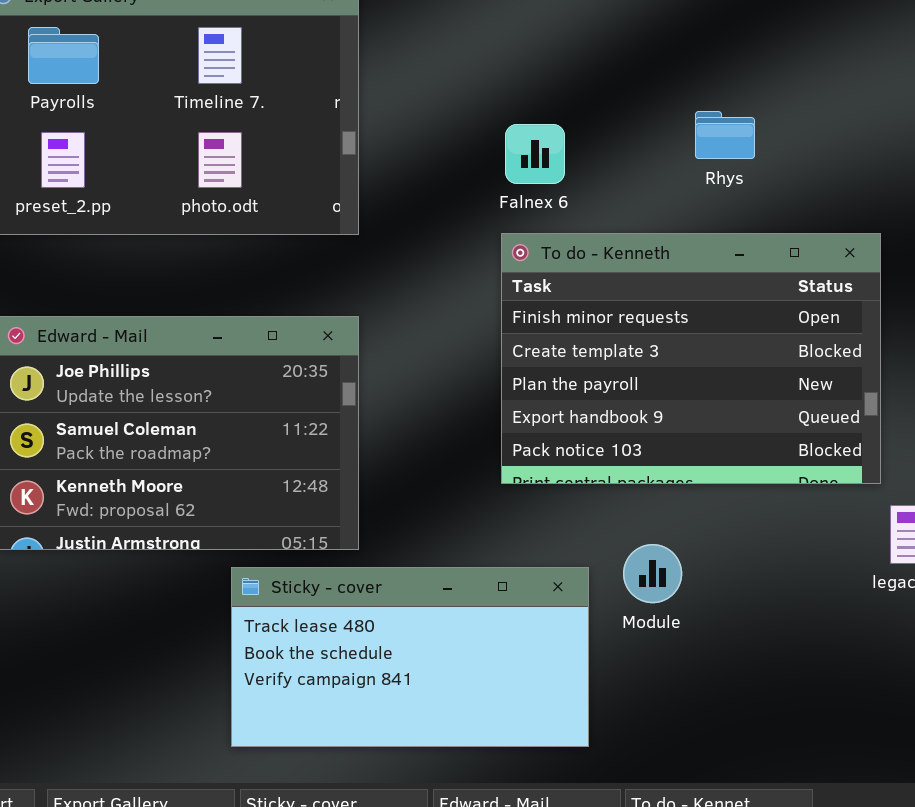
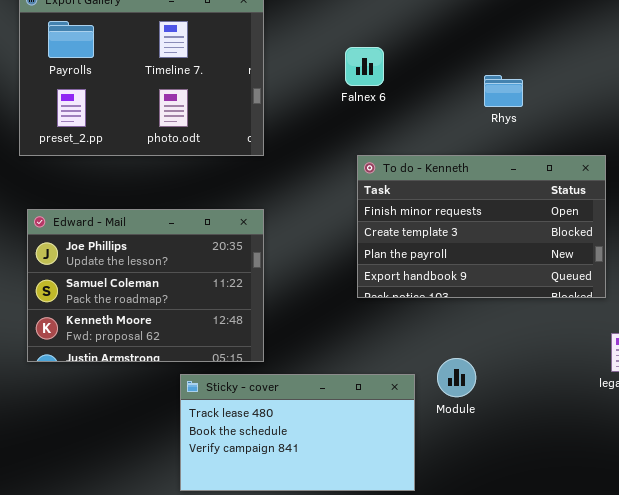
Falnex 6: [505,124,565,184] -> [345,47,384,86], moved
To do - Kenneth: [501,233,881,484] -> [357,155,606,298], resized

